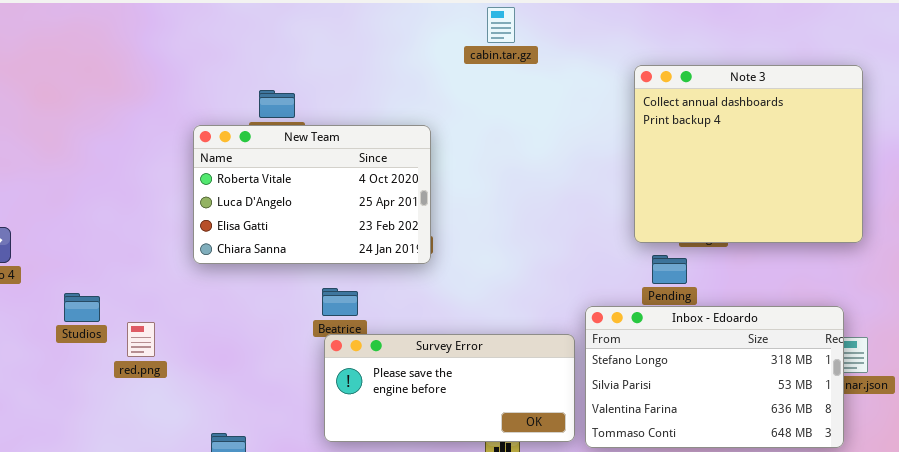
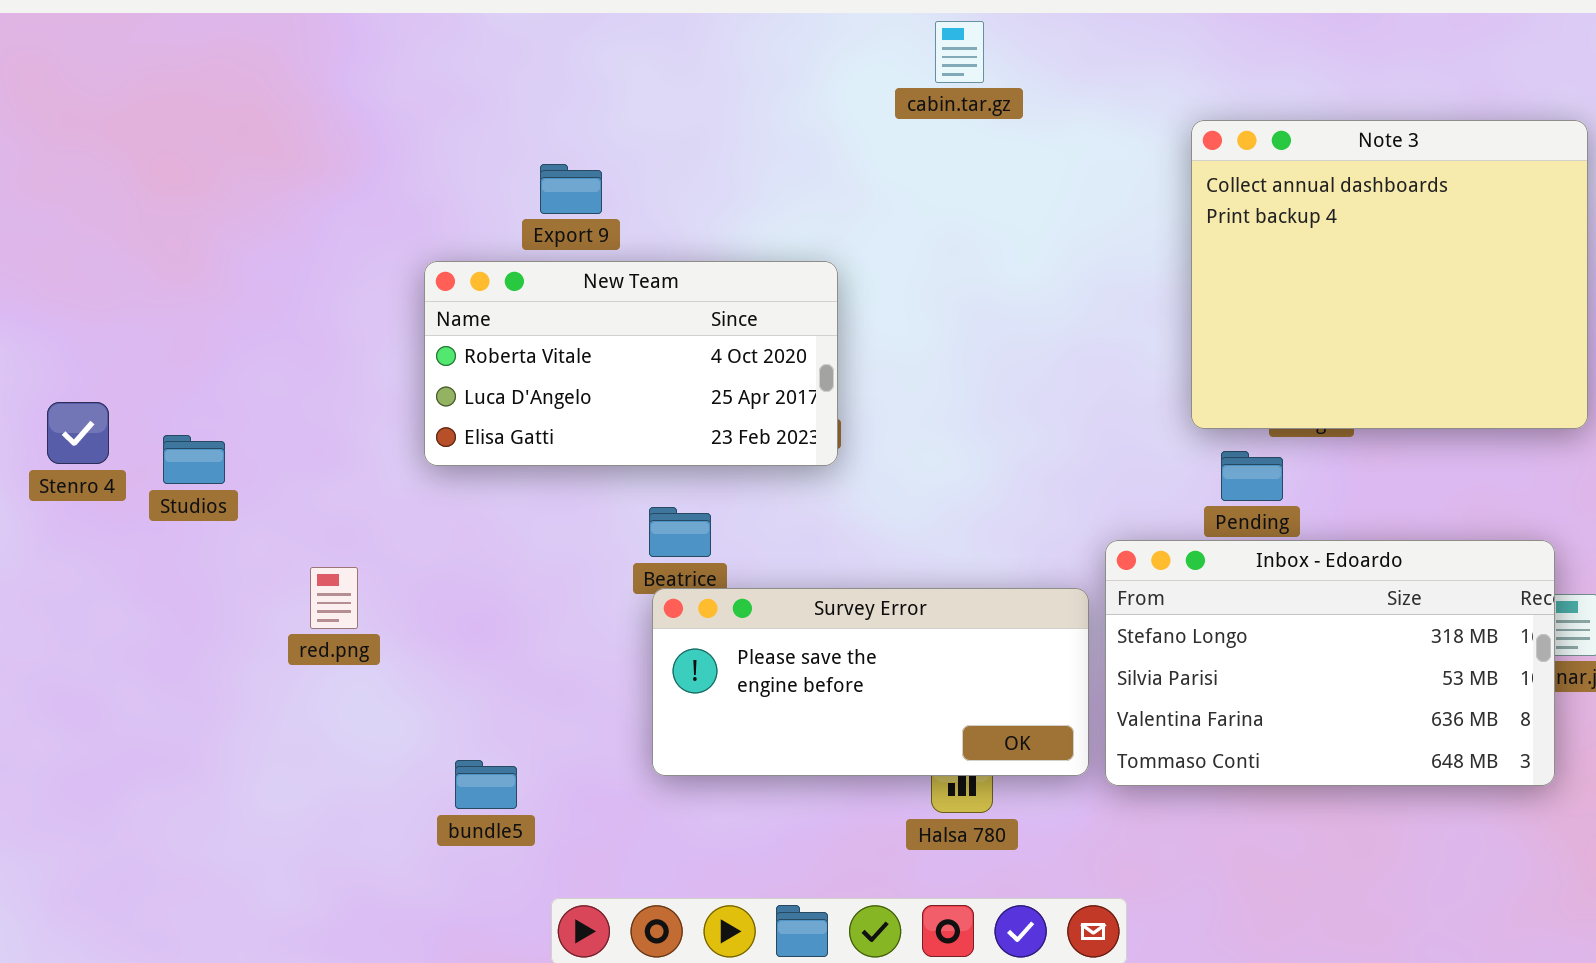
New Team: [193,125,431,264] -> [424,261,838,466], resized
Studios: [64,293,100,322] -> [163,435,225,484], moved

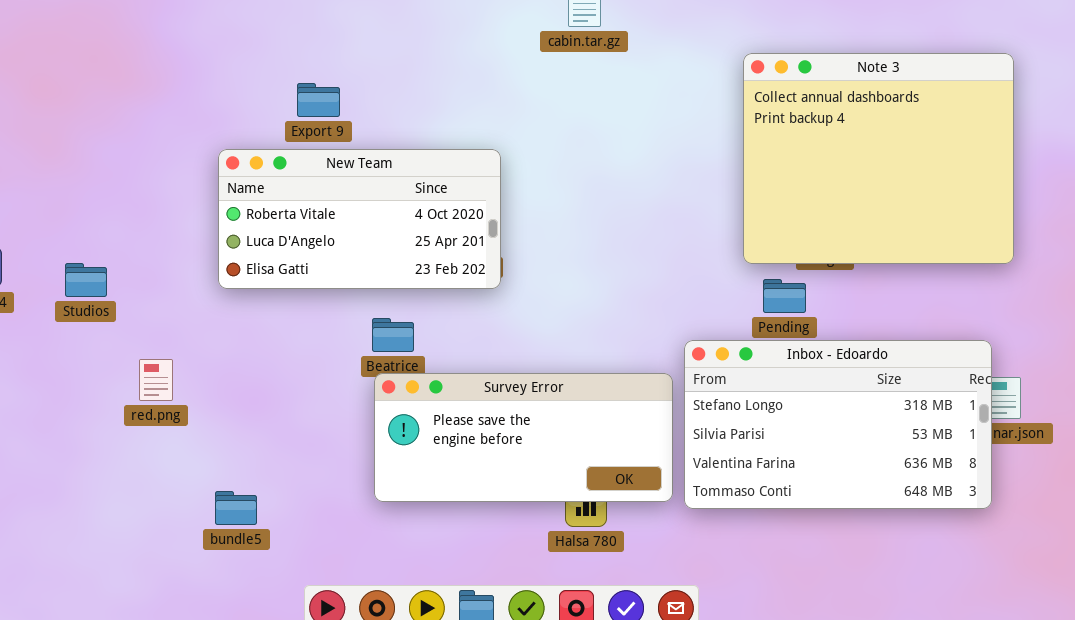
Studios: [163,435,225,484] -> [65,263,107,297], moved
bundle5: [455,760,517,809] -> [215,491,257,525], moved

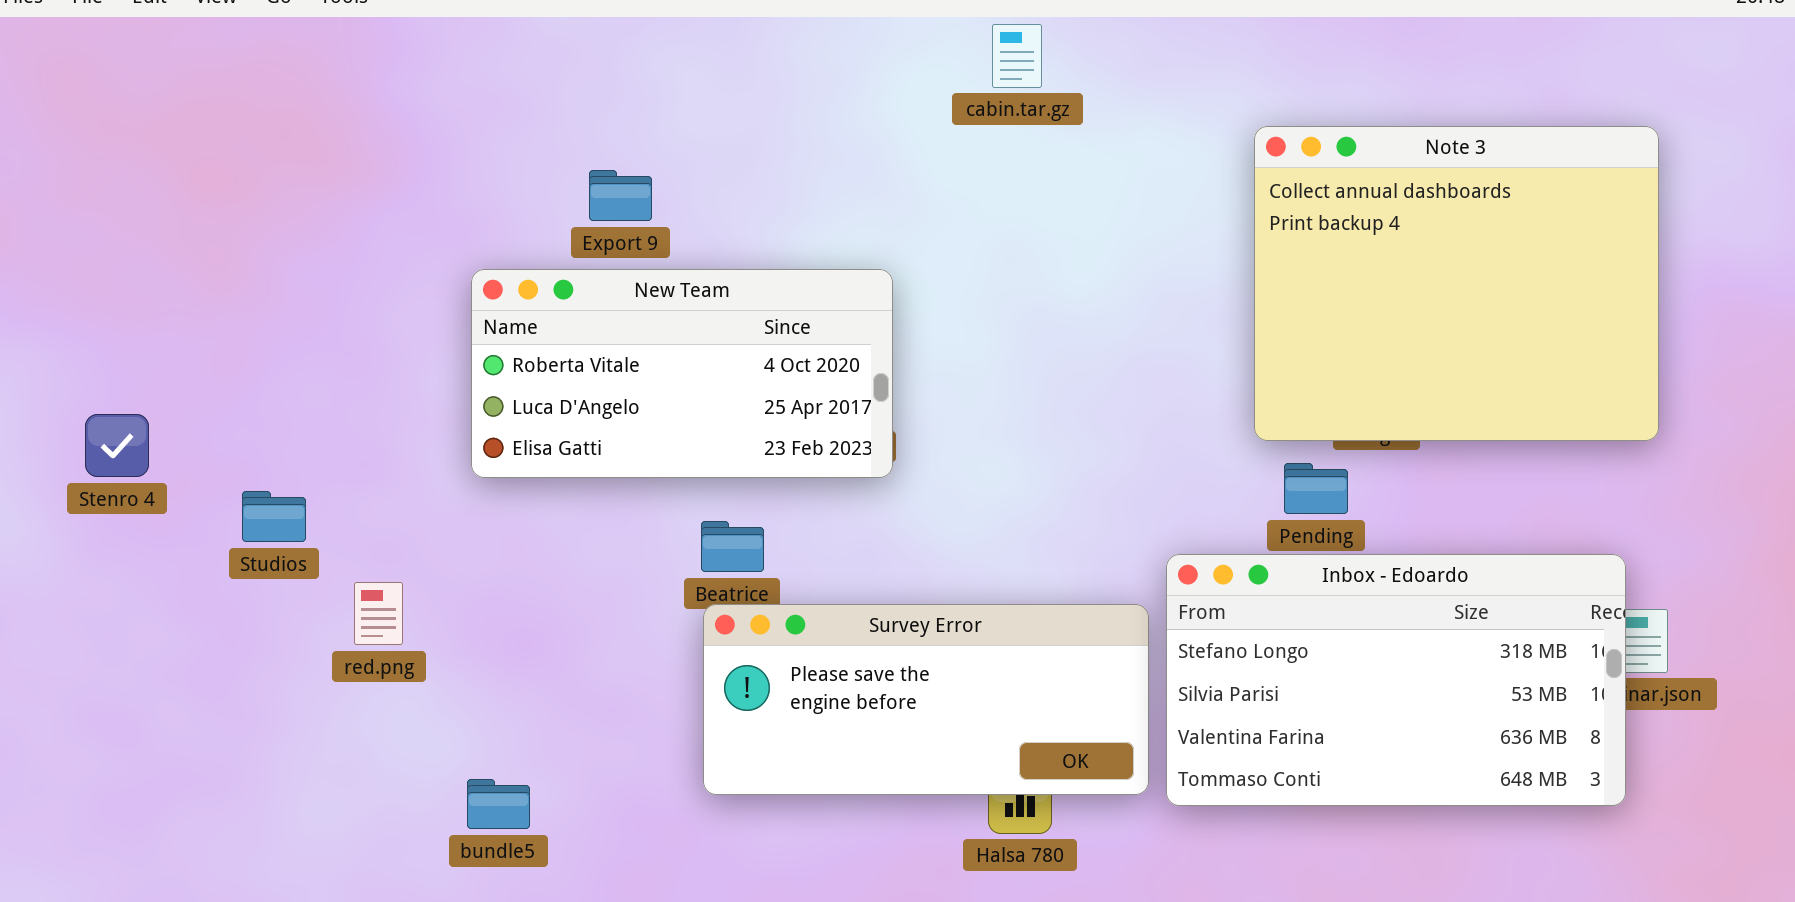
Studios: [65,263,107,297] -> [242,491,306,542], moved

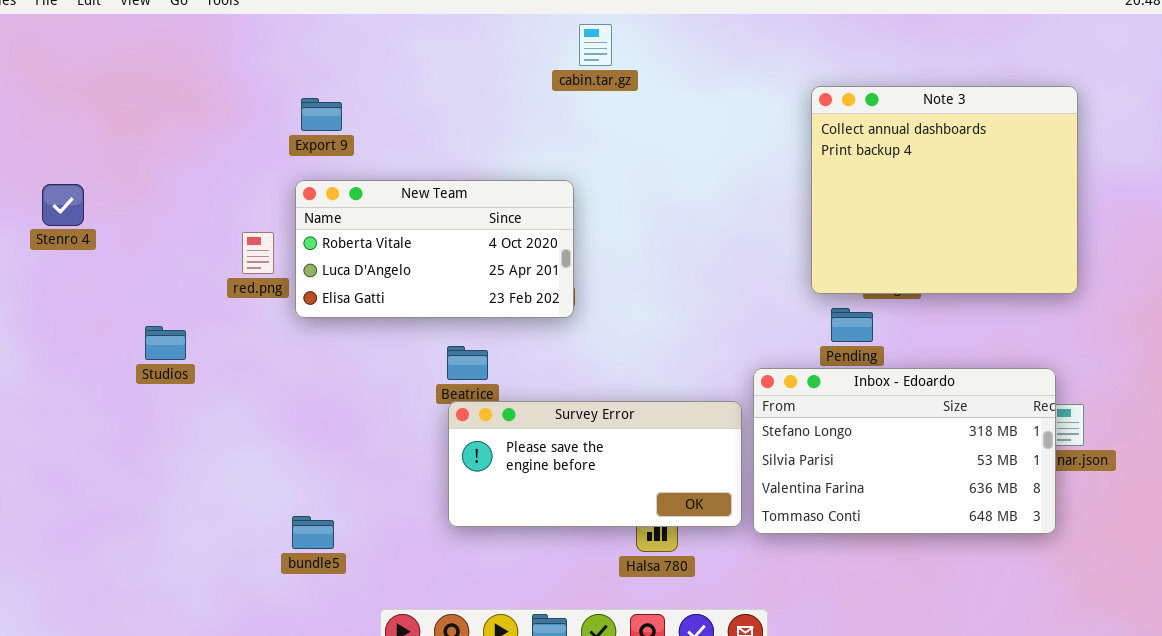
cabin.tar.gz: [992,24,1042,88] -> [579,24,612,66], moved
Export 9: [589,170,652,221] -> [301,98,342,131], moved
Stenro 4: [85,414,149,477] -> [42,184,84,226], moved
red.png: [354,582,403,645] -> [242,232,274,274], moved

